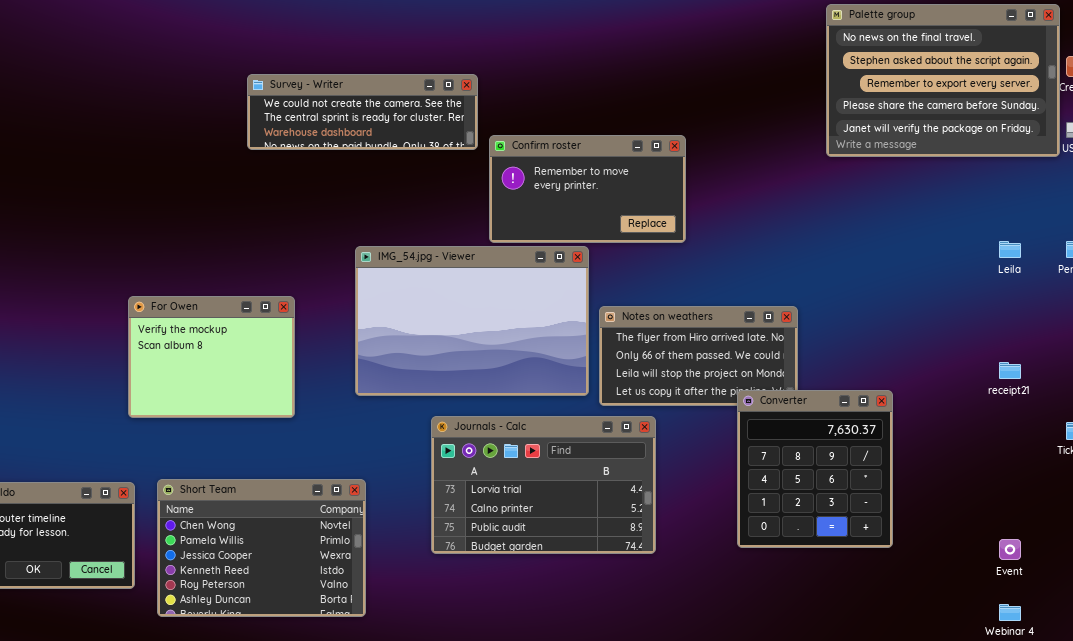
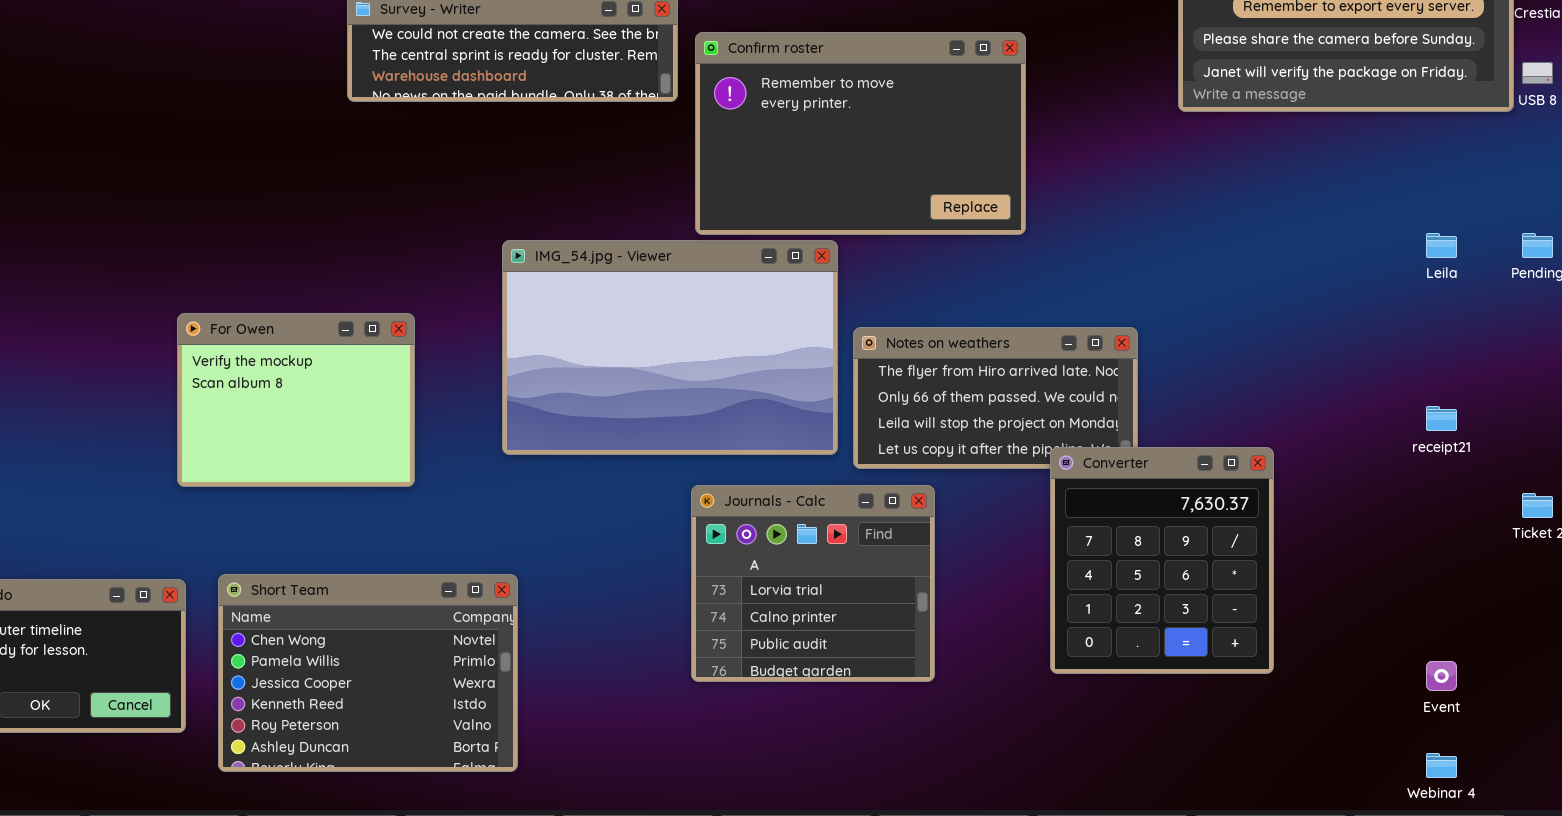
Confirm roster: [489,135,686,243] -> [695,32,1026,235], resized
Journals - Calc: [431,416,656,554] -> [691,485,935,682], resized

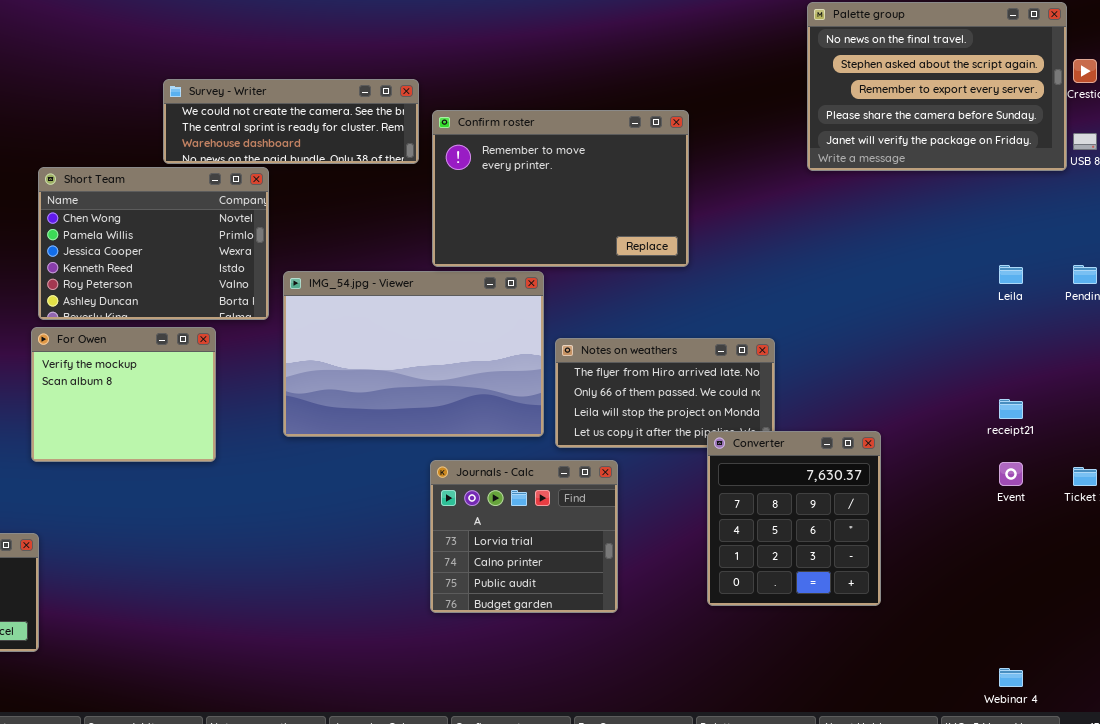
Short Team: [218,574,518,772] -> [38,167,269,320], moved
Event: [1426,661,1457,691] -> [999,462,1023,486], moved

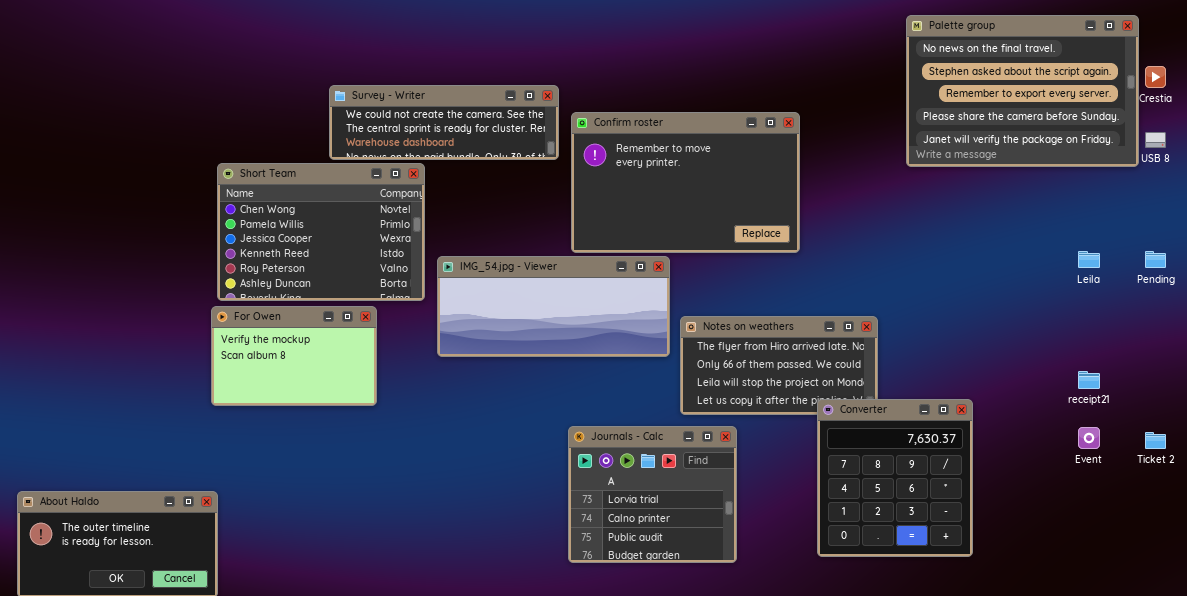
IMG_54.jpg - Viewer: [283,271,544,437] -> [437,256,670,357], resized
For Owen: [31,327,216,462] -> [211,306,377,406], resized

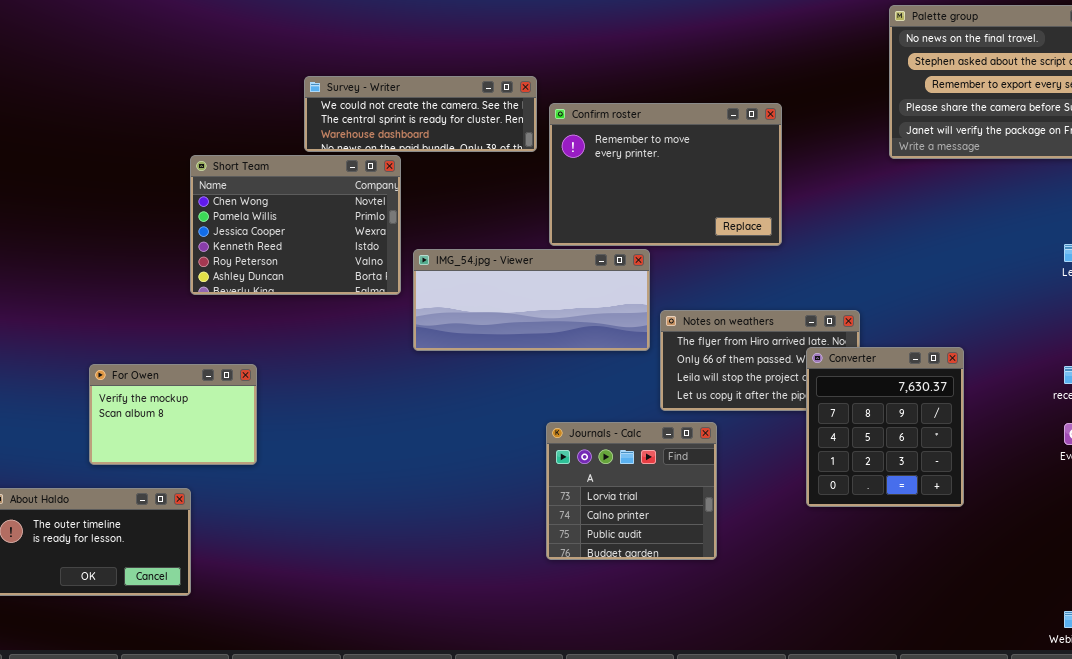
For Owen: [211,306,377,406] -> [89,364,257,465], moved
Converter: [817,399,973,557] -> [806,347,964,507], moved

